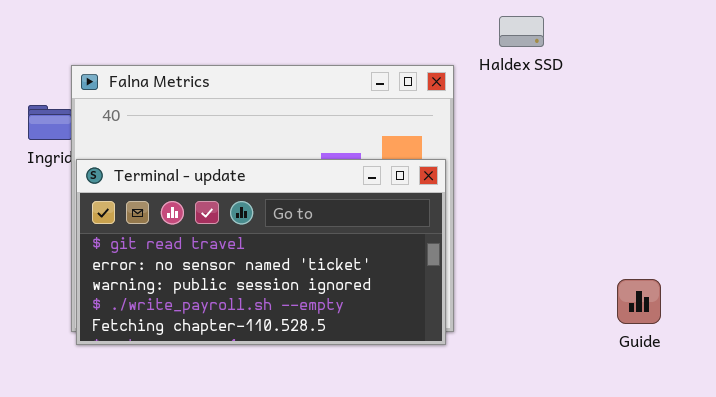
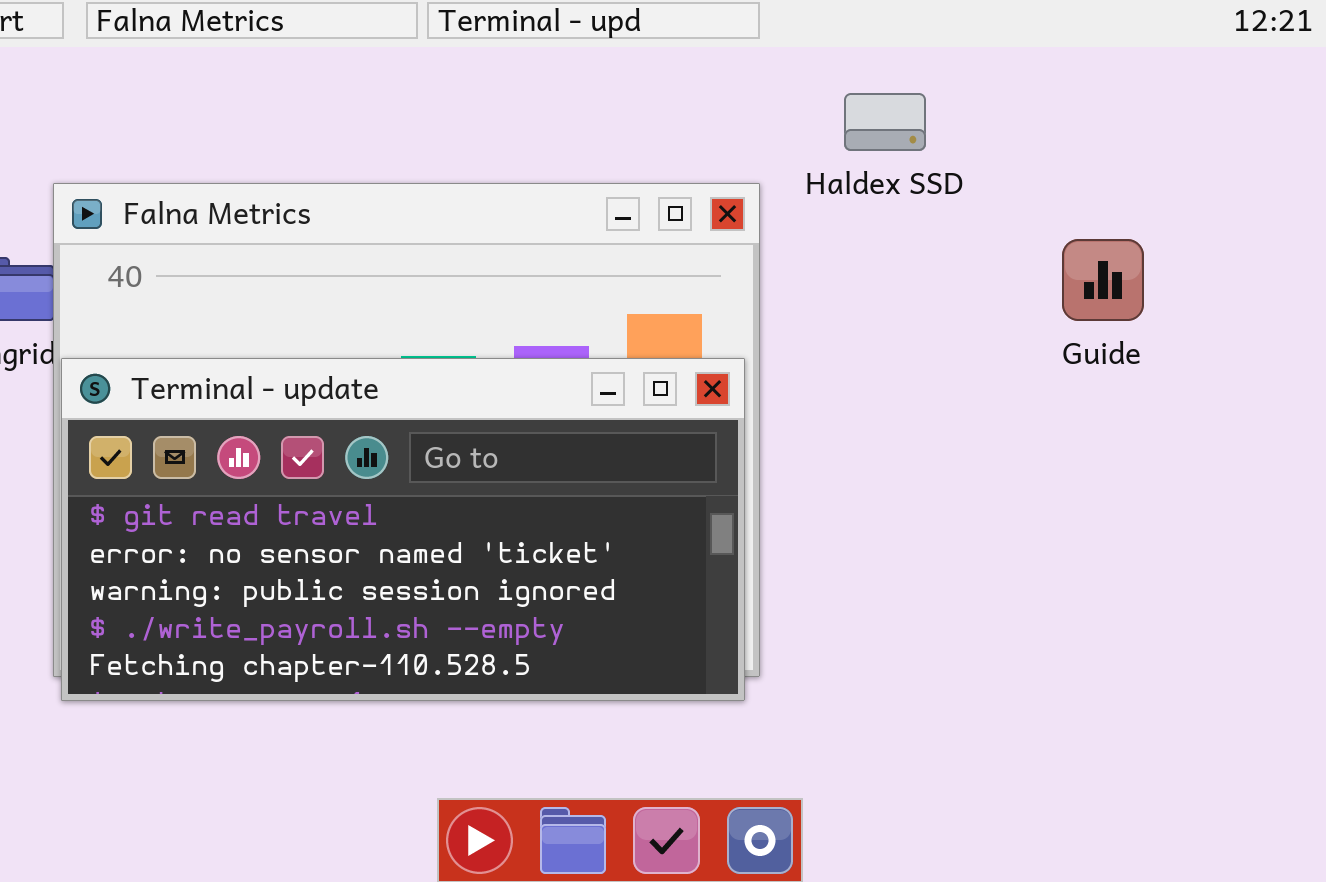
Guide: [617,279,661,324] -> [1062,239,1144,321], moved

